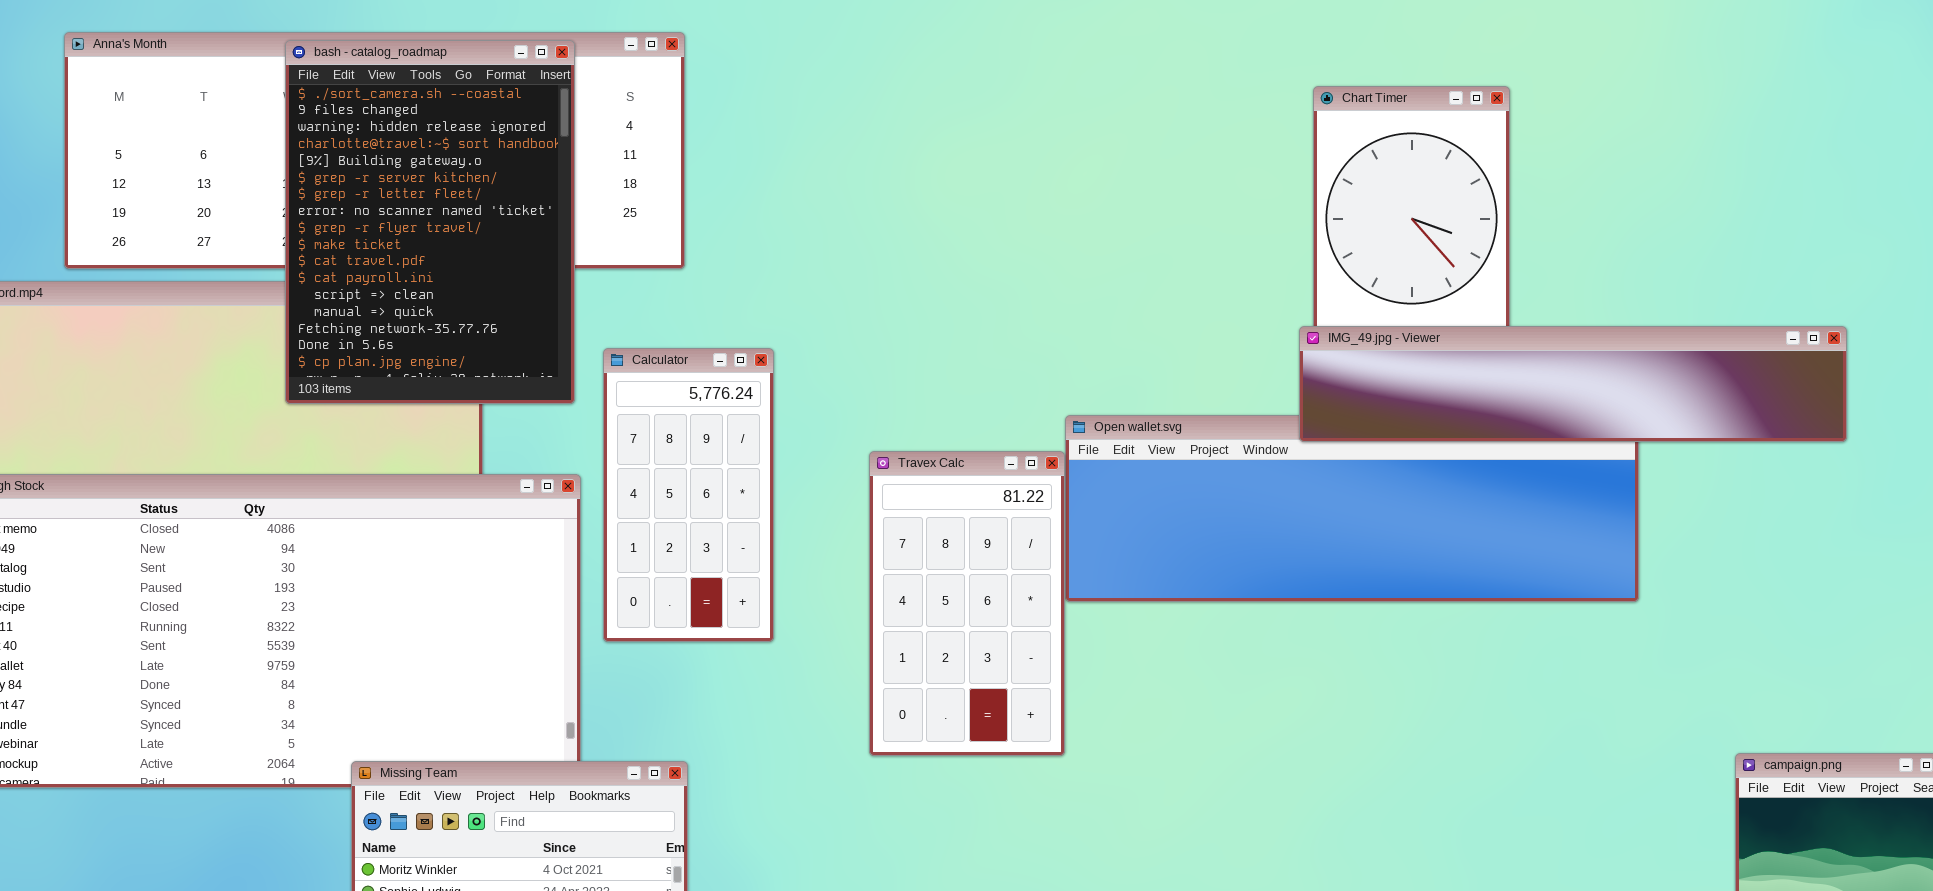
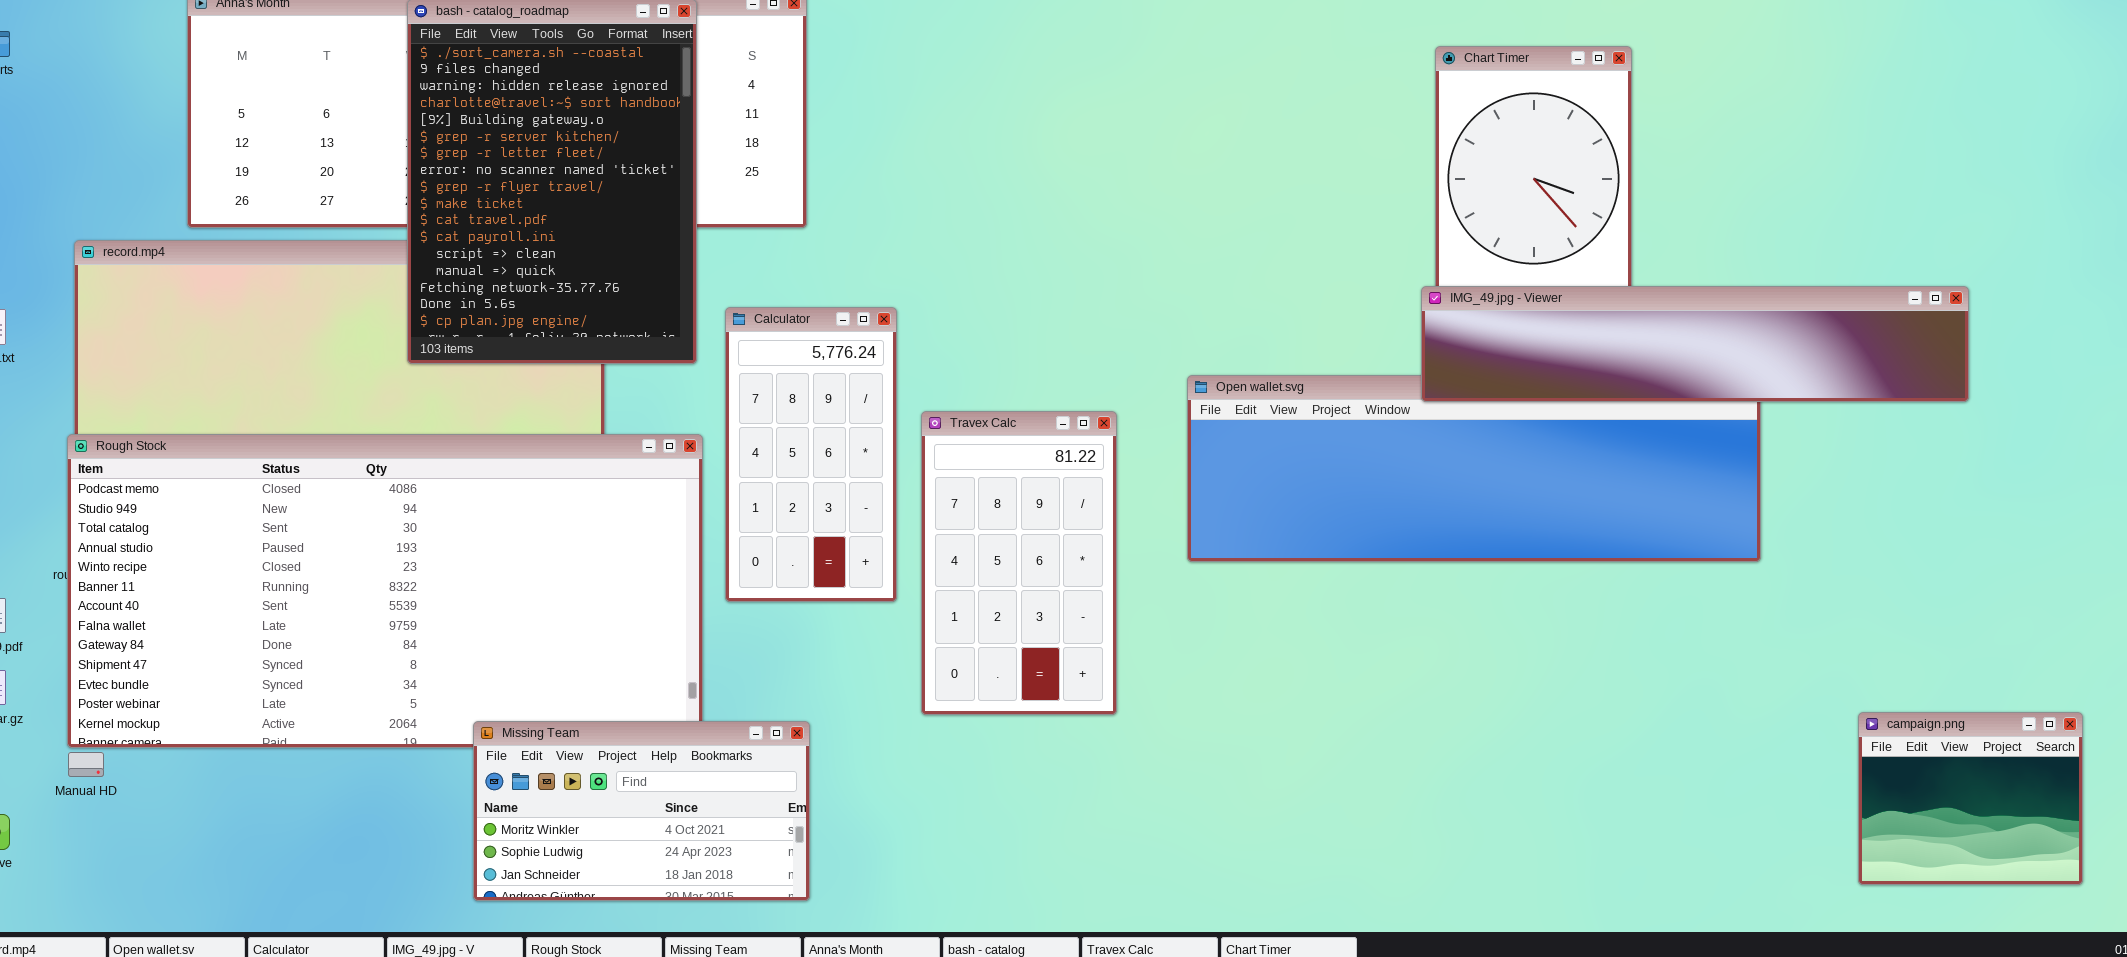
Travex Calc: [869,451,1065,756] -> [921,411,1117,715], moved

